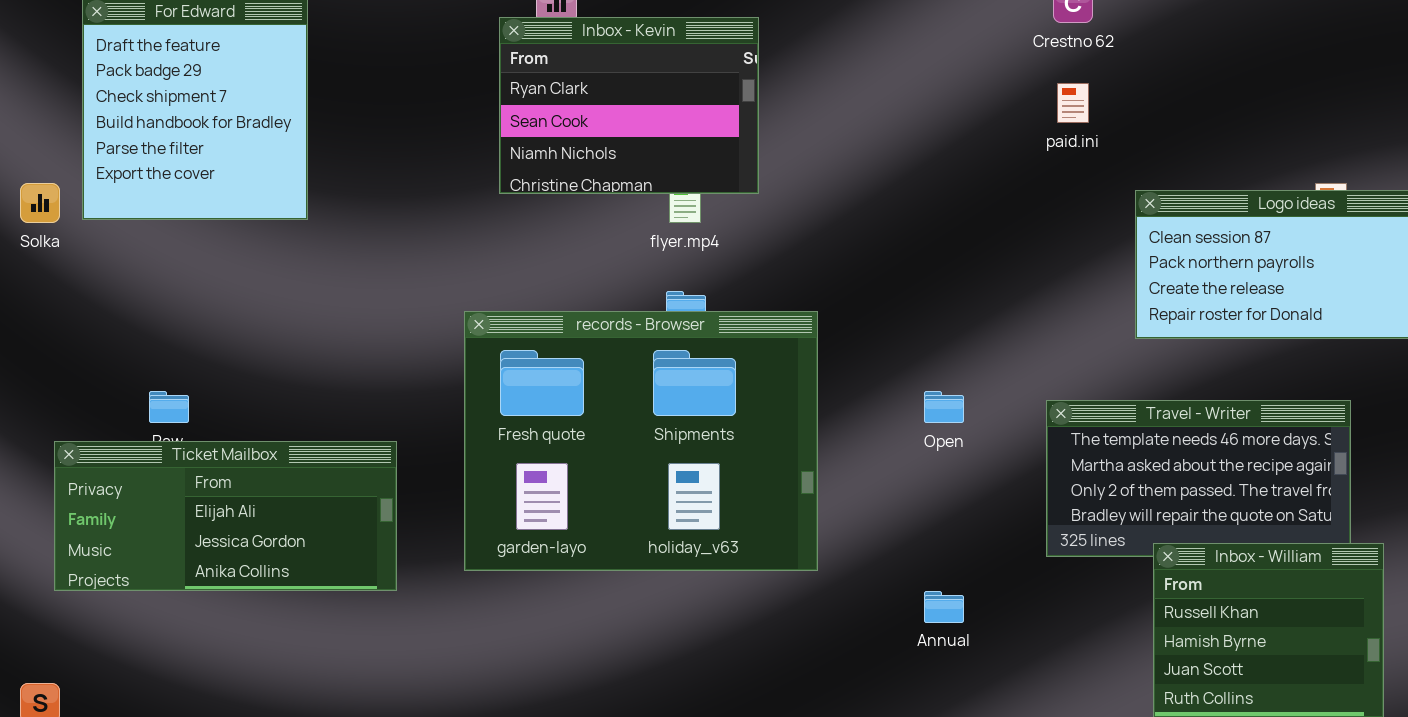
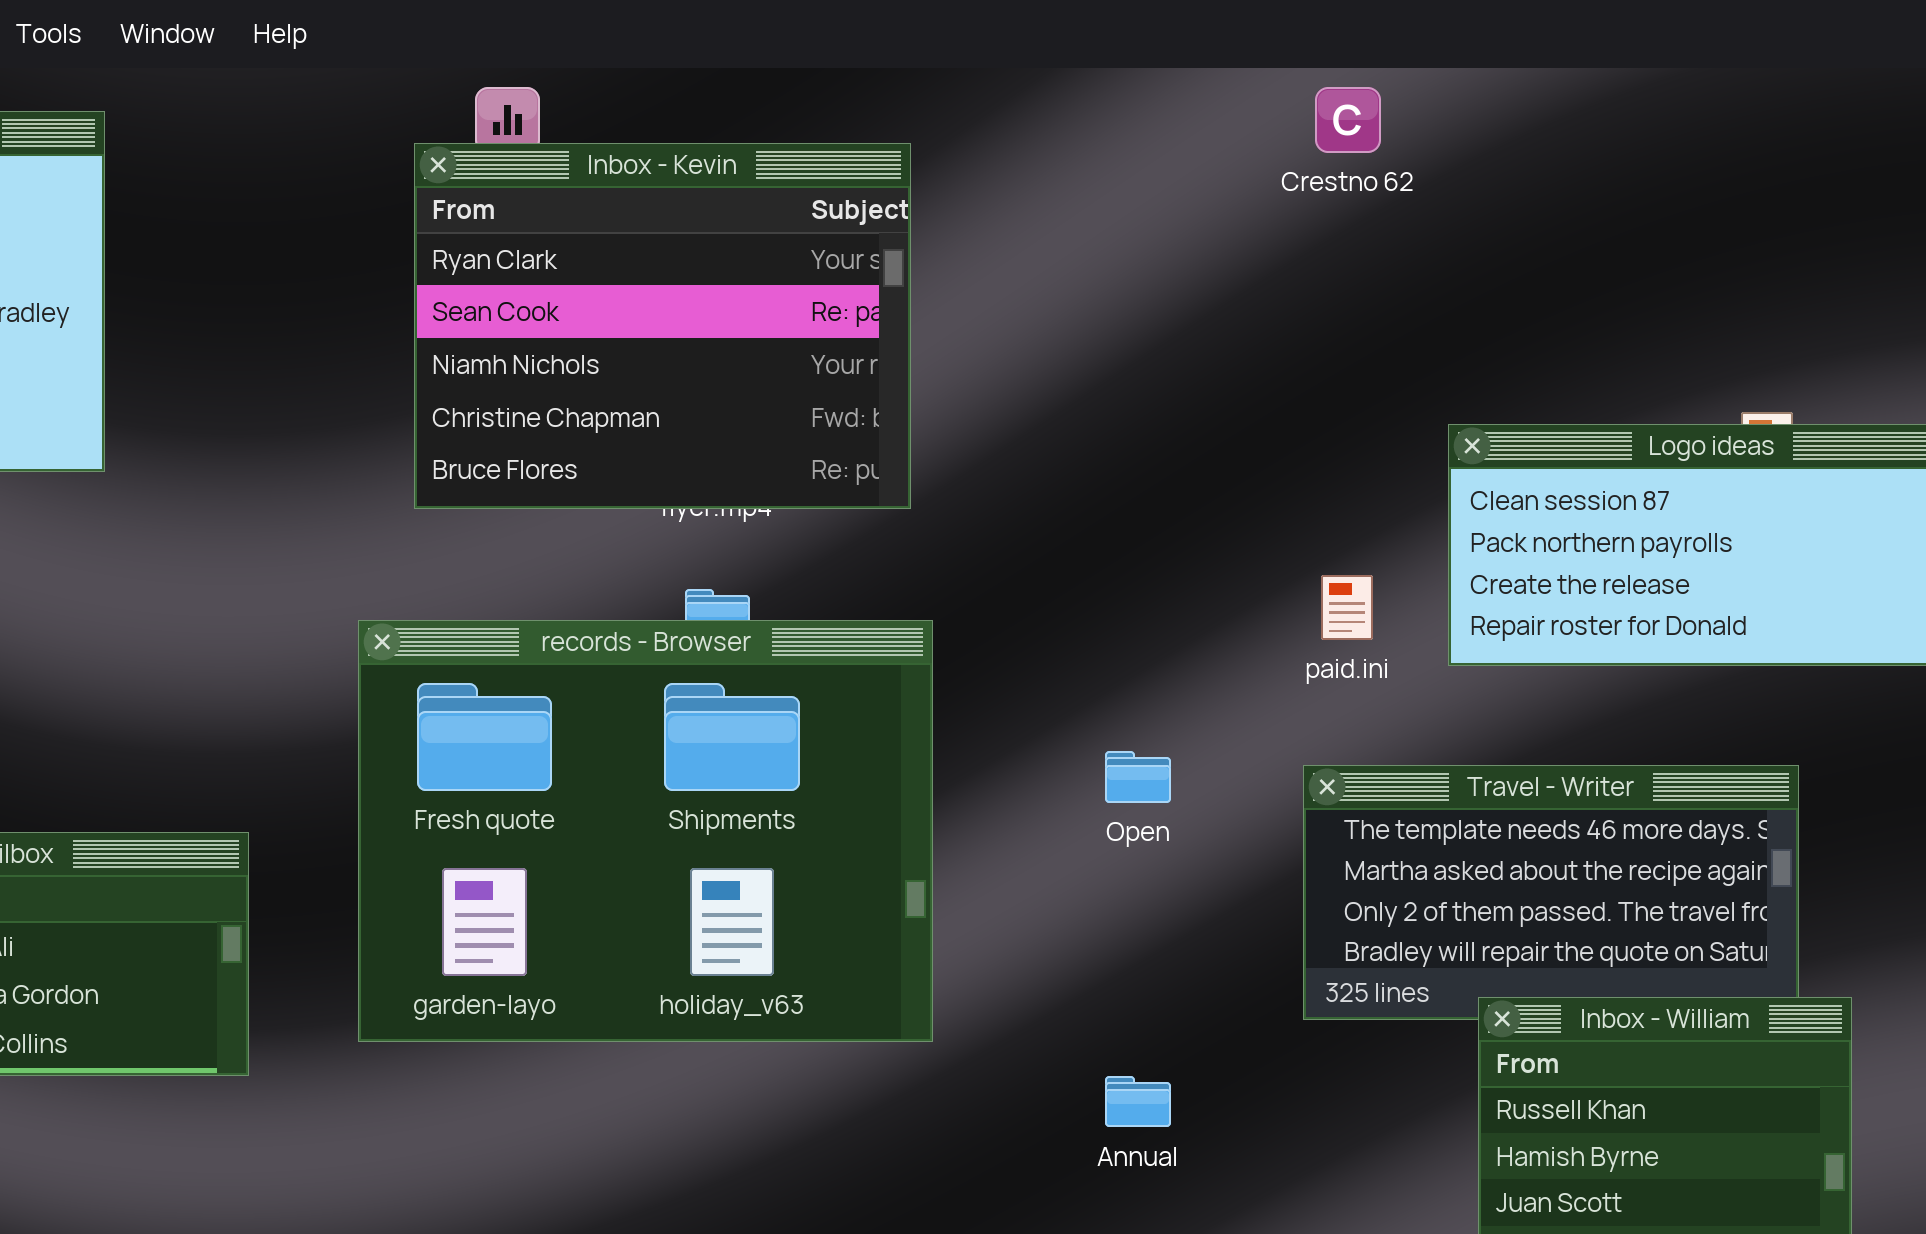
Inbox - Kevin: [499,17,759,194] -> [414,143,911,509], resized
paid.ini: [1057,83,1089,123] -> [1321,575,1373,640], moved

